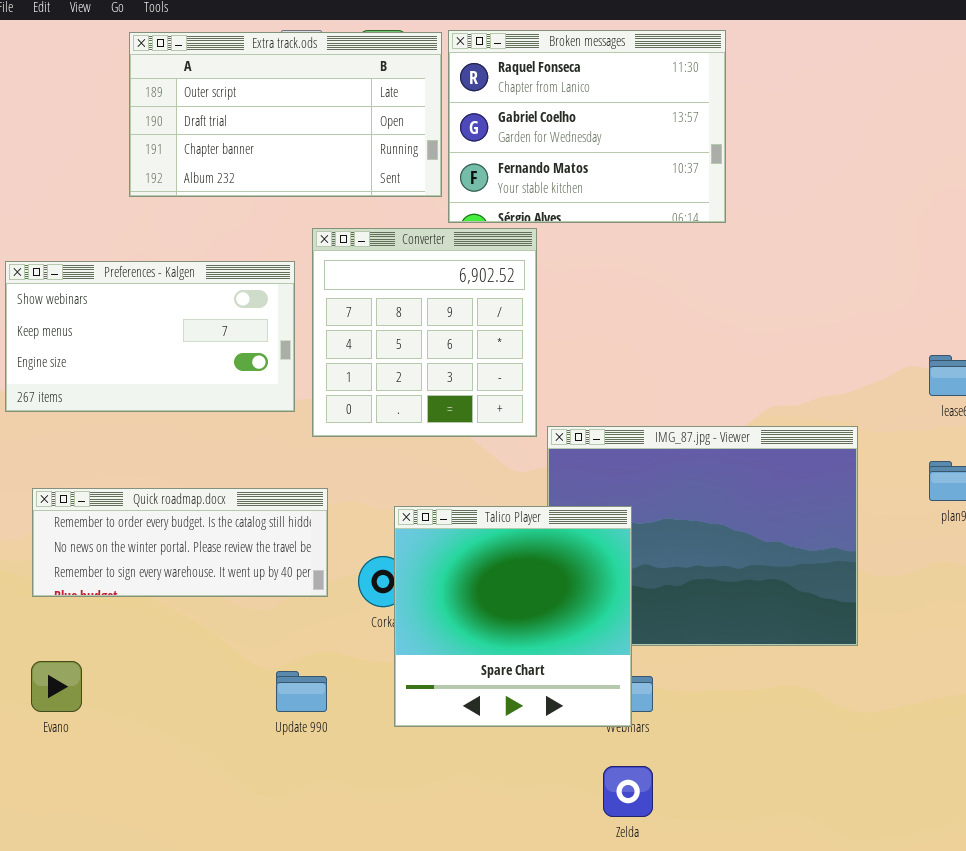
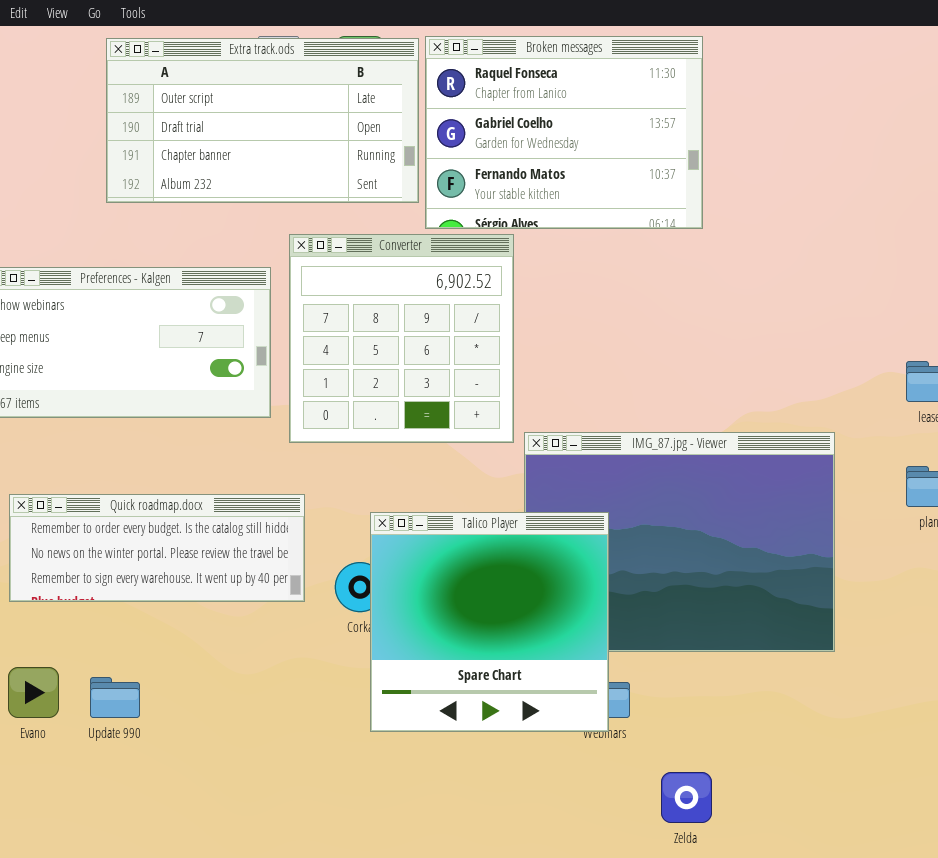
Update 990: [276,671,327,712] -> [90,677,140,718], moved
Zelda: [603,766,653,817] -> [661,772,712,823], moved

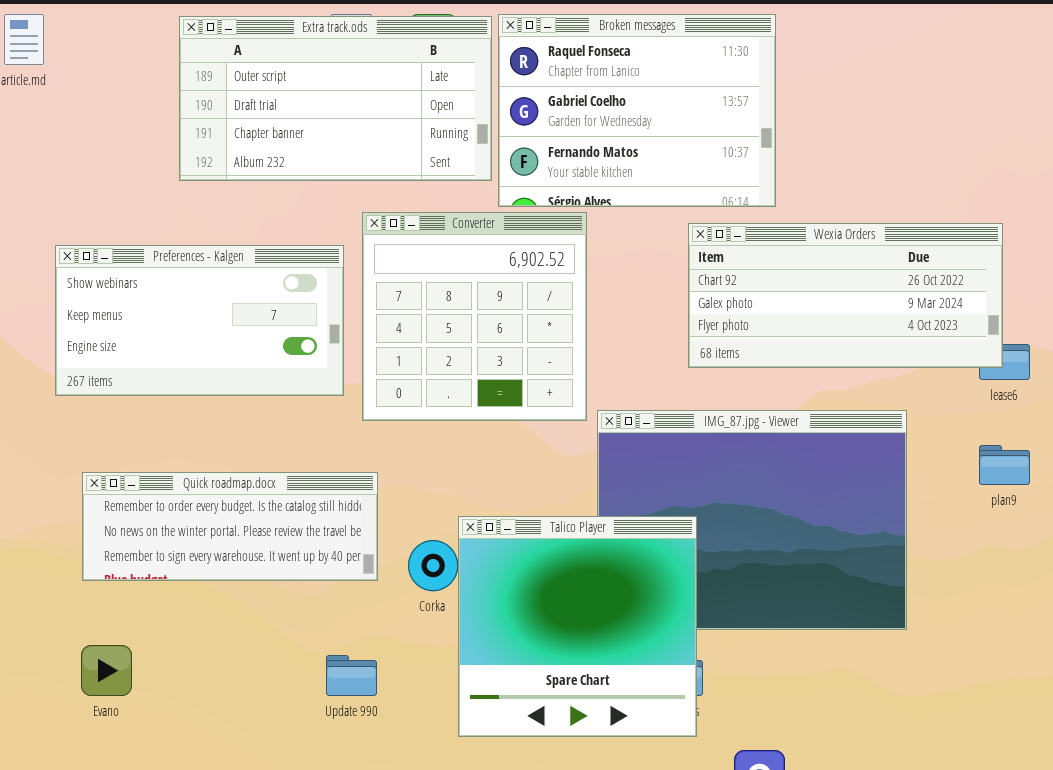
Wexia Orders: none -> [688,223,1003,368], opened
Talico Player: [370,512,609,732] -> [458,516,697,737], moved
Update 990: [90,677,140,718] -> [326,655,377,696], moved

